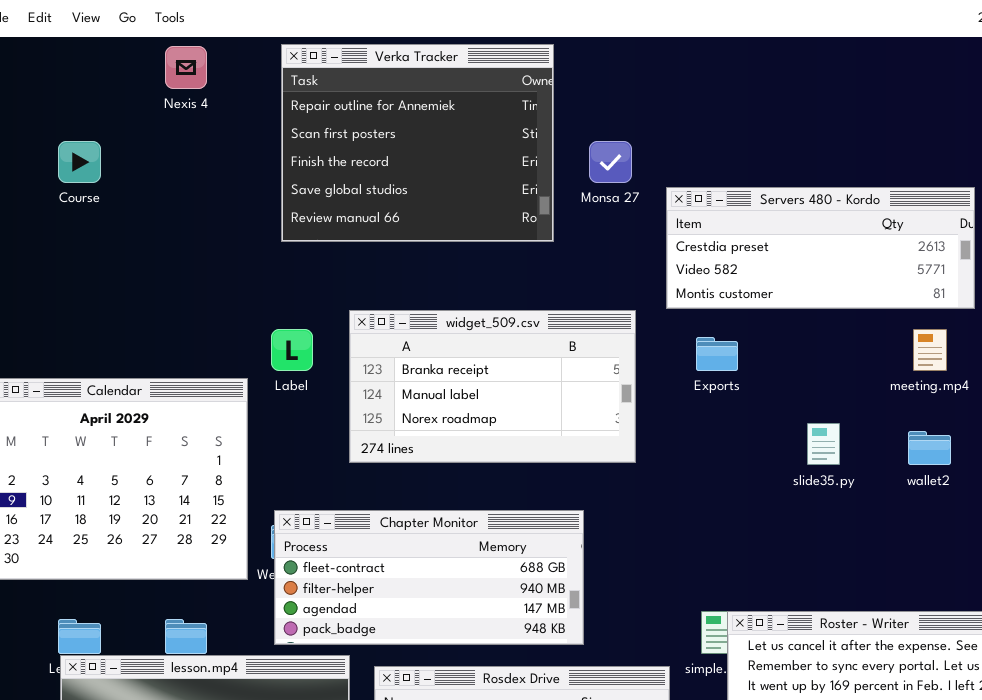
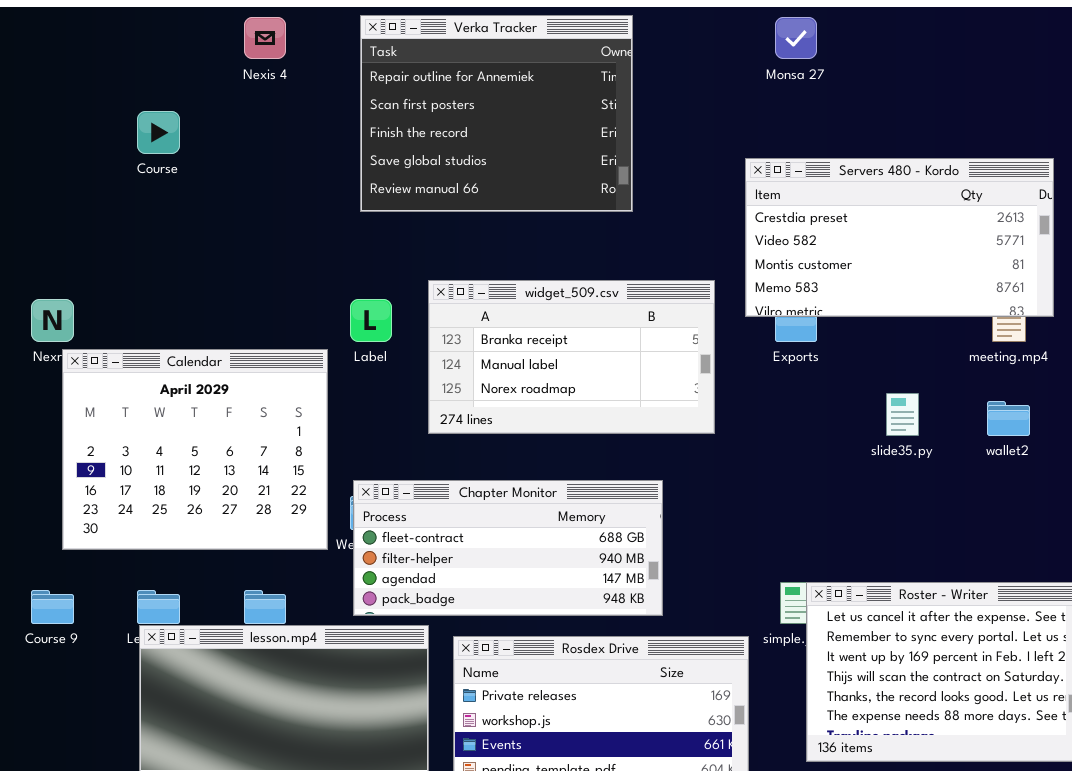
Monsa 27: [589,141,632,183] -> [775,17,817,59], moved
Servers 480 - Kordo: [666,187,975,309] -> [745,158,1054,317], resized

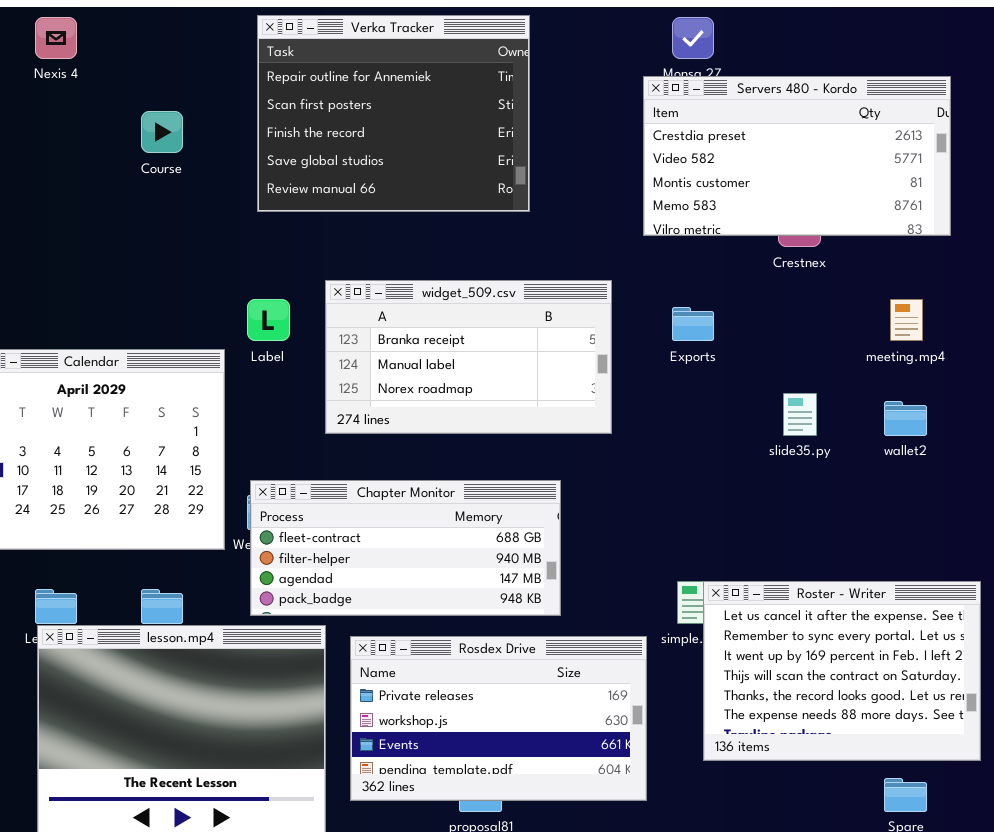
Nexis 4: [244,17,286,59] -> [35,17,77,59], moved
Course: [137,111,180,154] -> [141,111,183,153], moved
Servers 480 - Kordo: [745,158,1054,317] -> [643,76,951,236], moved

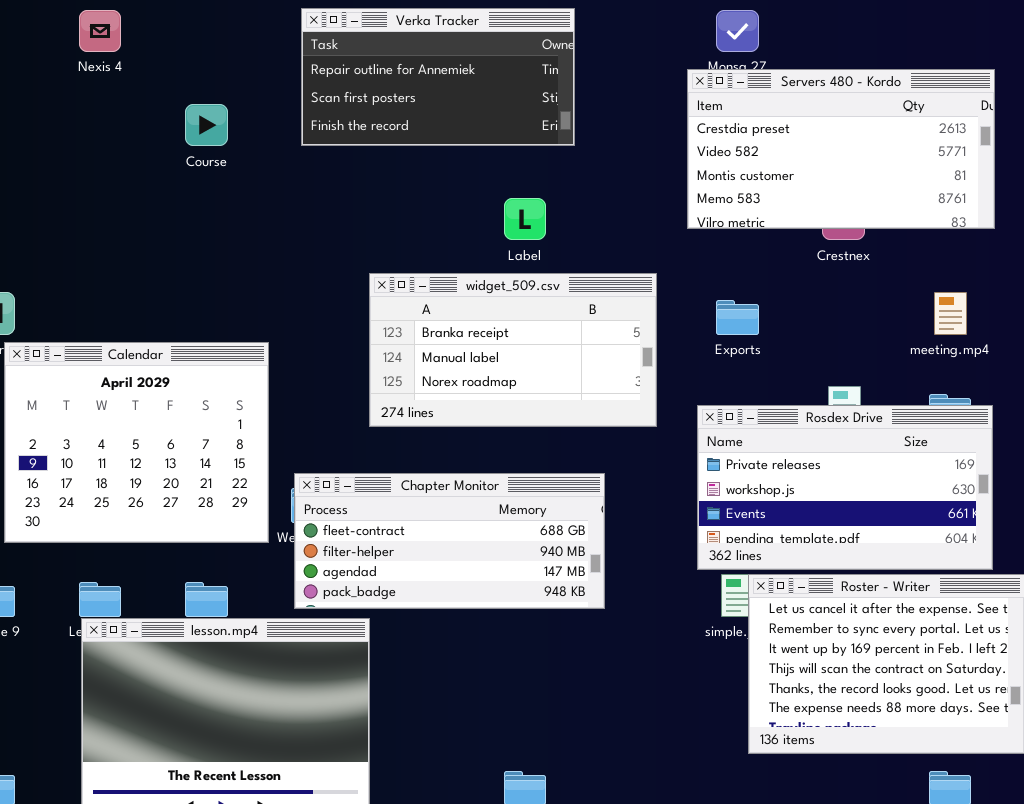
Verka Tracker: [257,15,530,212] -> [301,8,575,146], resized
Label: [247,299,290,341] -> [504,198,546,240], moved
Rosdex Drive: [350,636,647,801] -> [697,405,993,570], moved

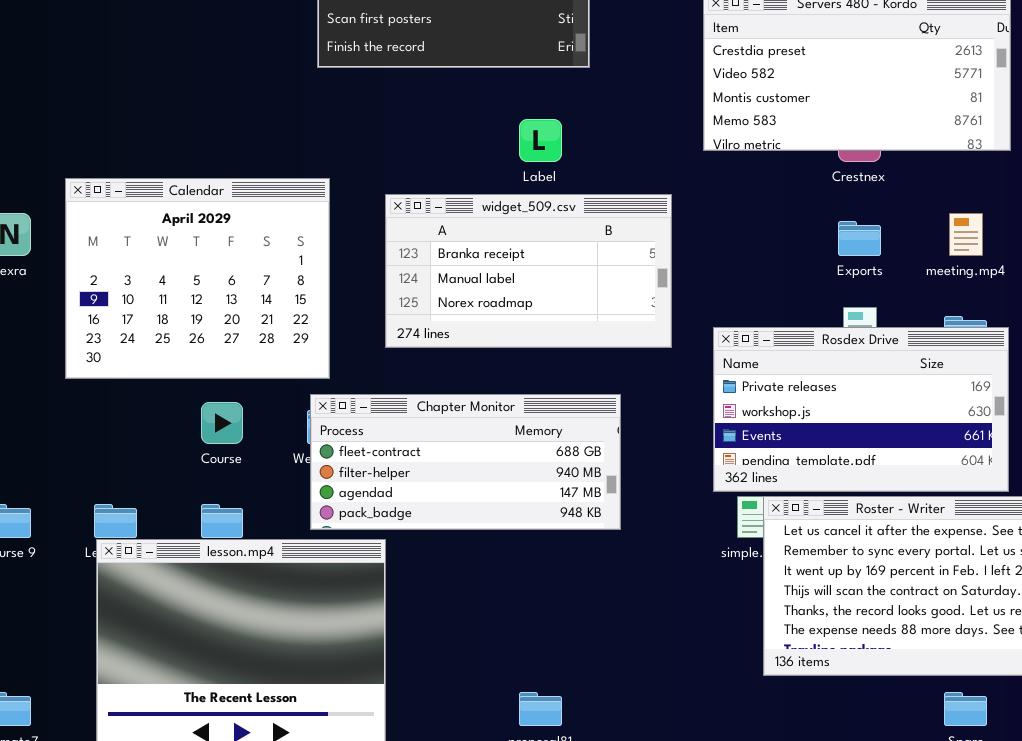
Course: [185,104,228,146] -> [201,402,243,444], moved
Exports: [716,300,759,335] -> [838,221,881,256], moved
Calendar: [4,342,269,543] -> [65,178,330,379], moved

